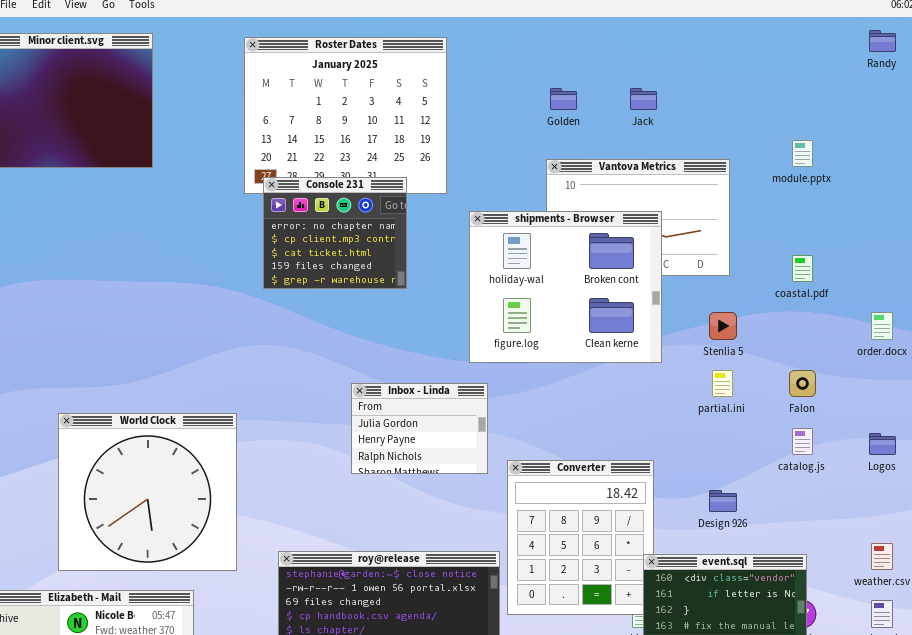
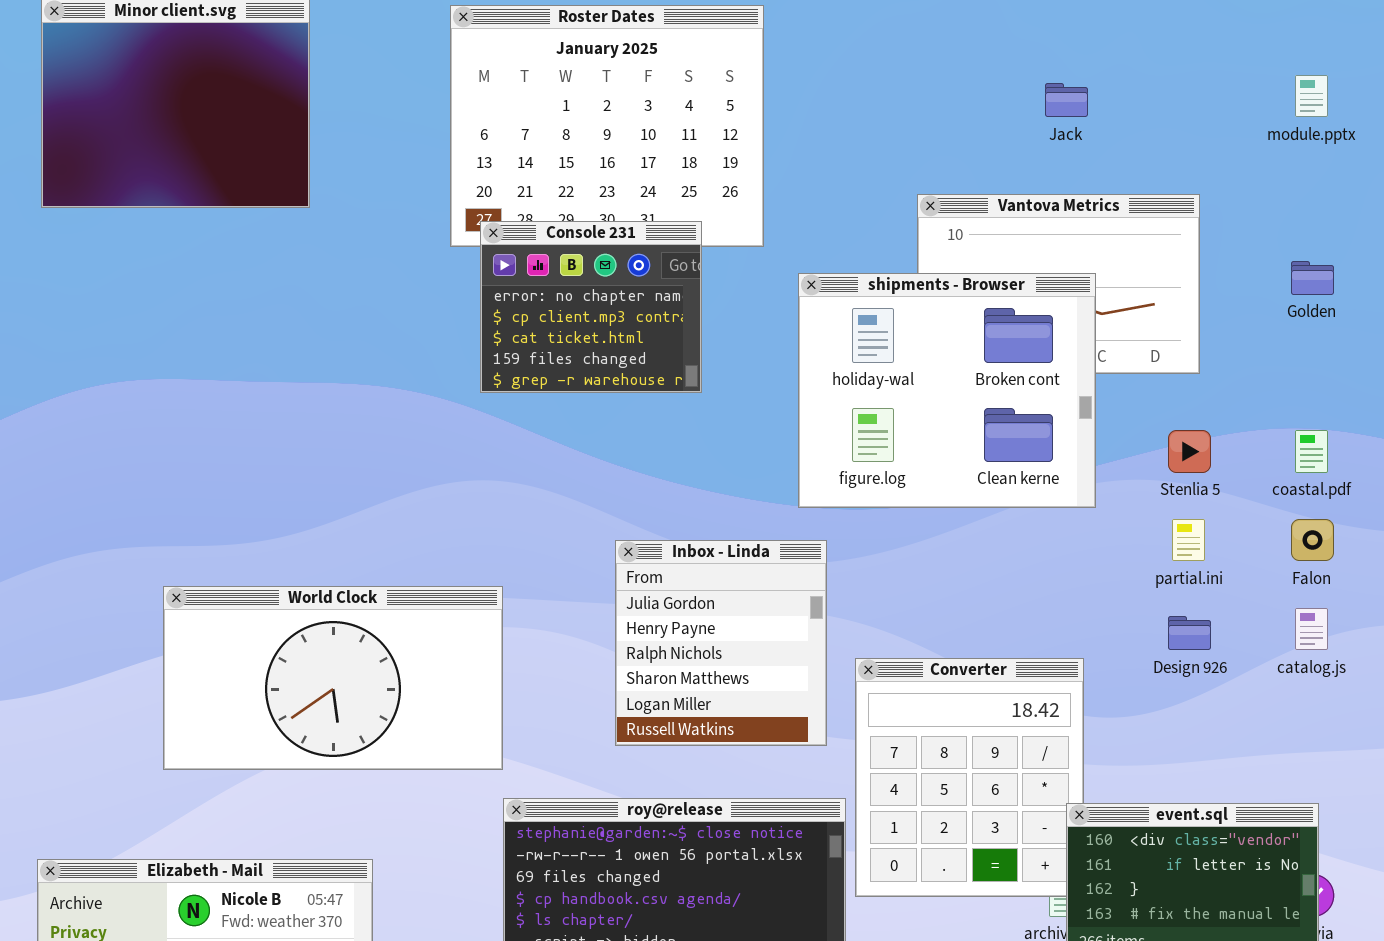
Golden: [550,88,577,110] -> [1291,261,1334,295], moved
module.pptx: [792,140,813,167] -> [1295,75,1328,117], moved
coastal.pdf: [792,255,813,282] -> [1295,430,1328,473], moved
Inbox - Linda: [351,383,488,474] -> [615,540,827,746], resized
World Clock: [58,413,237,571] -> [163,586,503,770], resized
Design 926: [709,490,737,512] -> [1168,616,1211,650], moved

